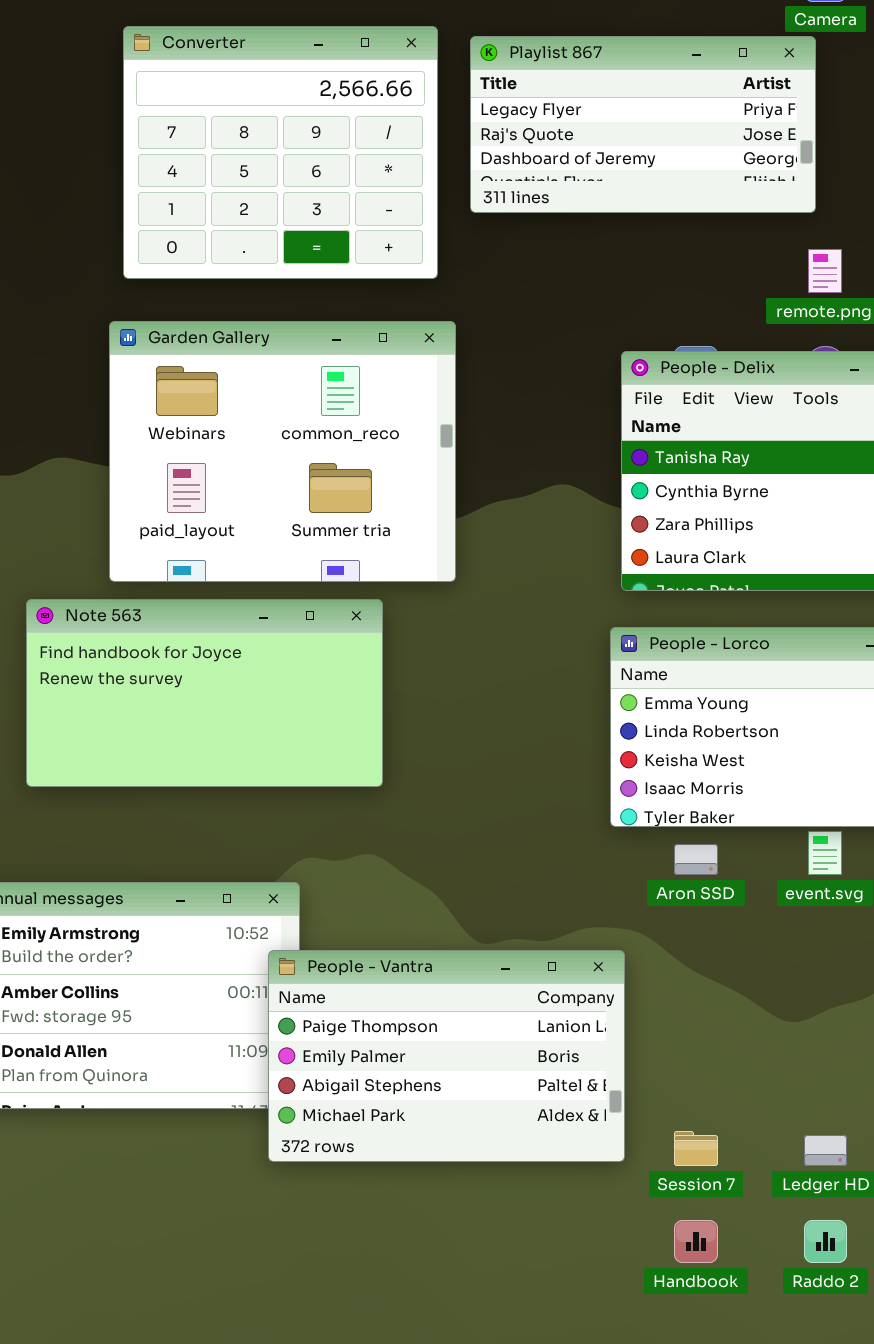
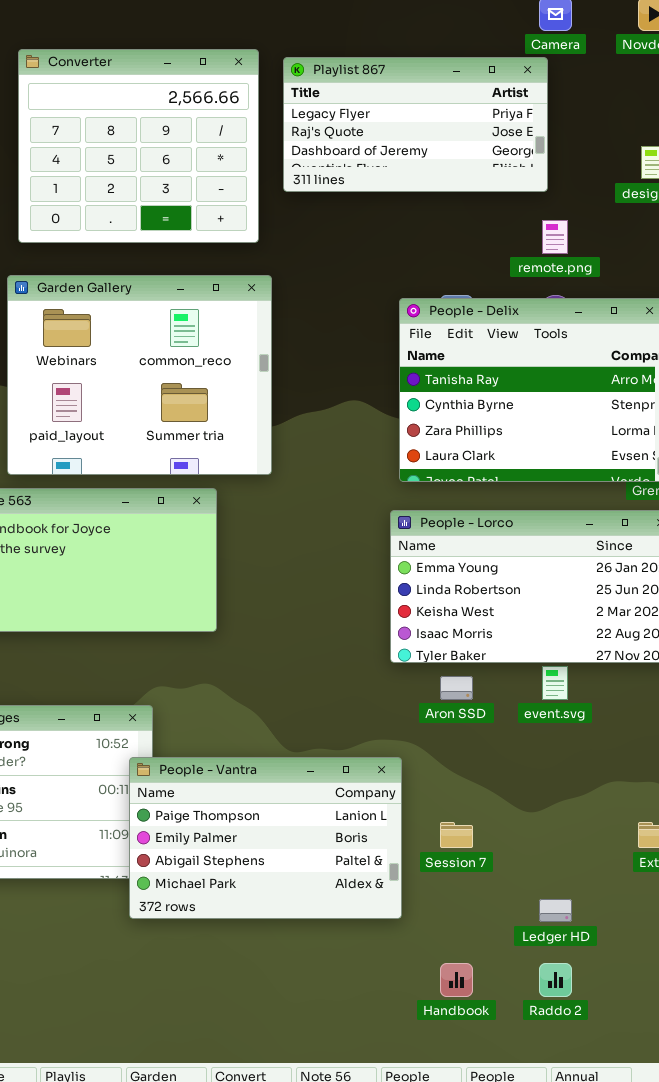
Session 7: [674,1131,718,1166] -> [440,822,473,848], moved

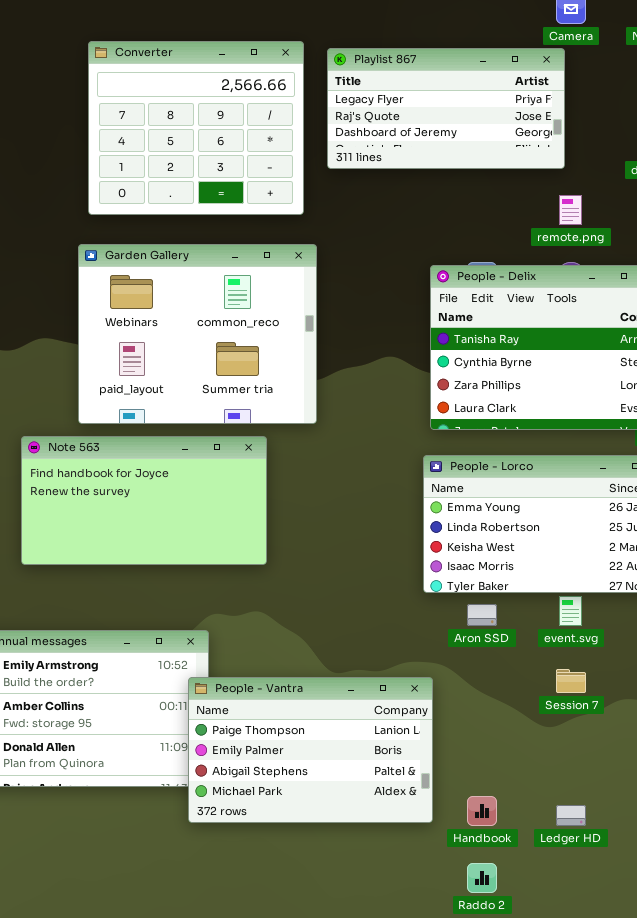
Session 7: [440,822,473,848] -> [556,669,586,693], moved
Handbook: [440,963,473,997] -> [467,796,497,826], moved
Raddo 2: [539,963,572,997] -> [467,863,497,893], moved

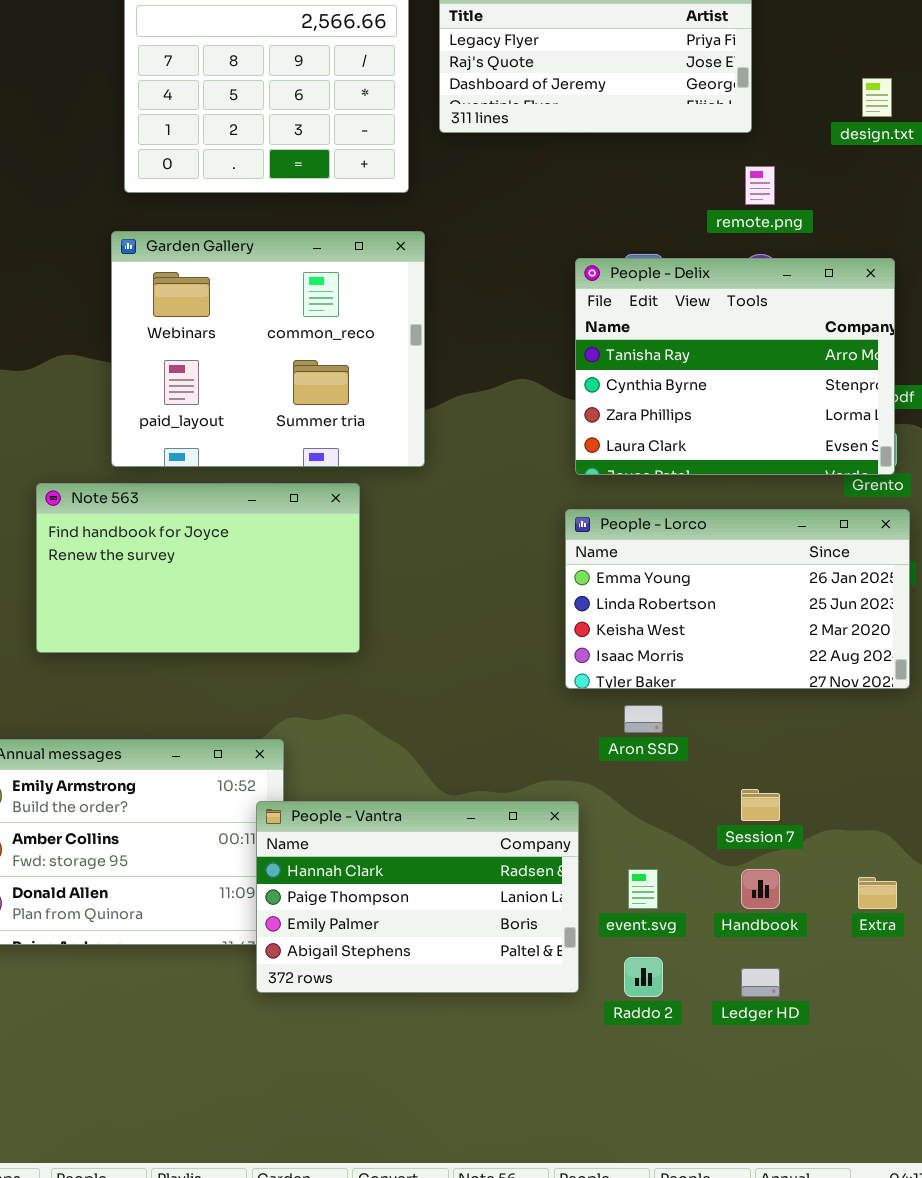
event.svg: [559,596,582,626] -> [628,869,658,909], moved
People - Vantra: [188,677,433,823] -> [256,801,579,993], scrolled up 1 row
Handbook: [467,796,497,826] -> [741,869,780,909], moved
Raddo 2: [467,863,497,893] -> [624,957,663,997], moved

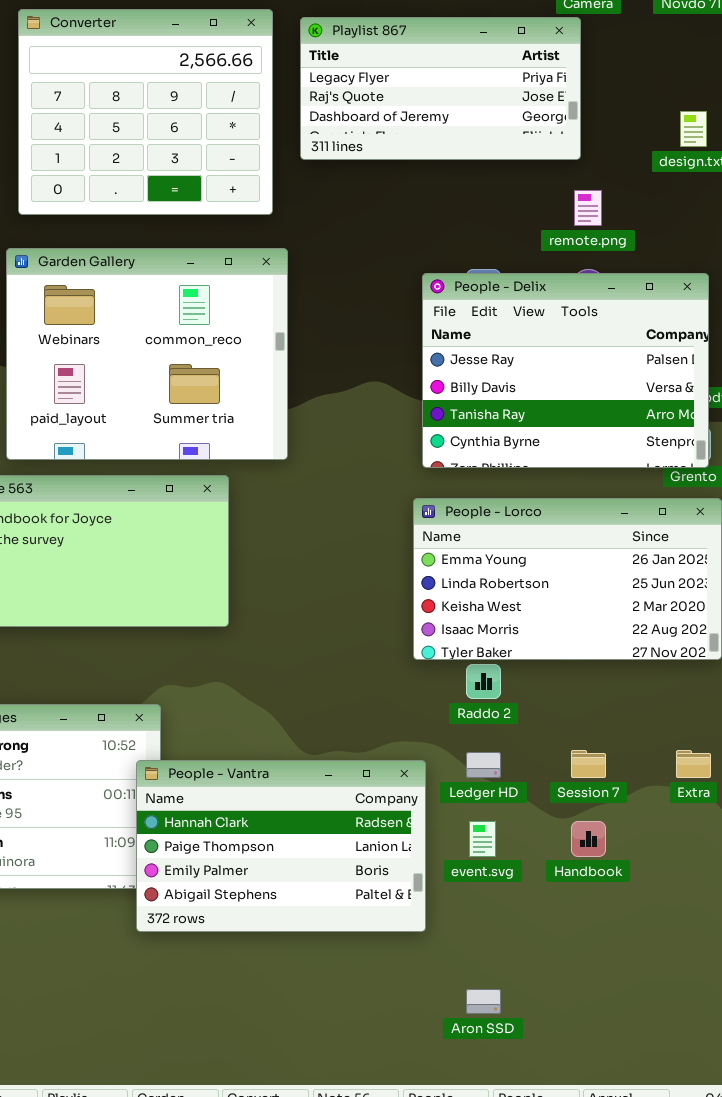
People - Delix: [575,258,895,475] -> [422,273,709,468], scrolled up 2 rows
Aron SSD: [624,705,663,733] -> [466,989,501,1014], moved
Extra: [858,877,897,909] -> [676,750,711,778], moved
Raddo 2: [624,957,663,997] -> [466,664,501,699], moved
Ledger HD: [741,968,780,997] -> [466,752,501,778], moved

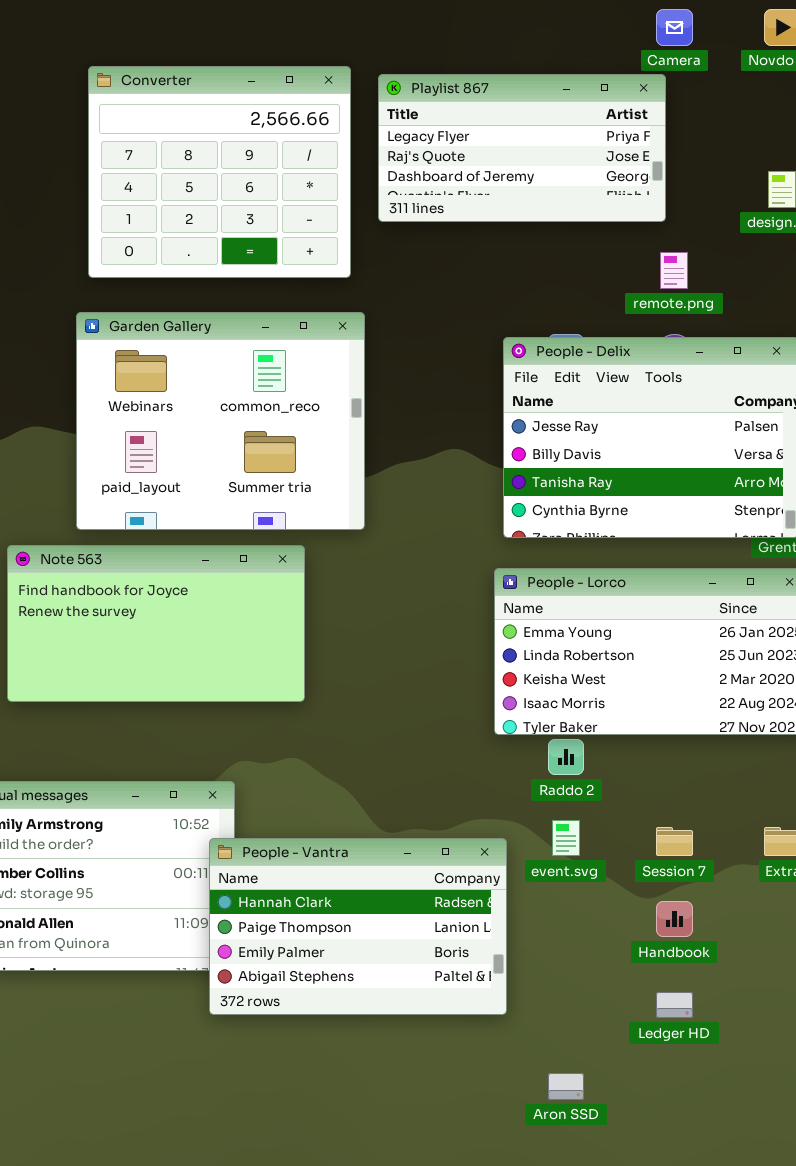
Ledger HD: [466,752,501,778] -> [656,992,693,1018], moved
event.svg: [469,821,496,857] -> [552,820,580,856], moved

